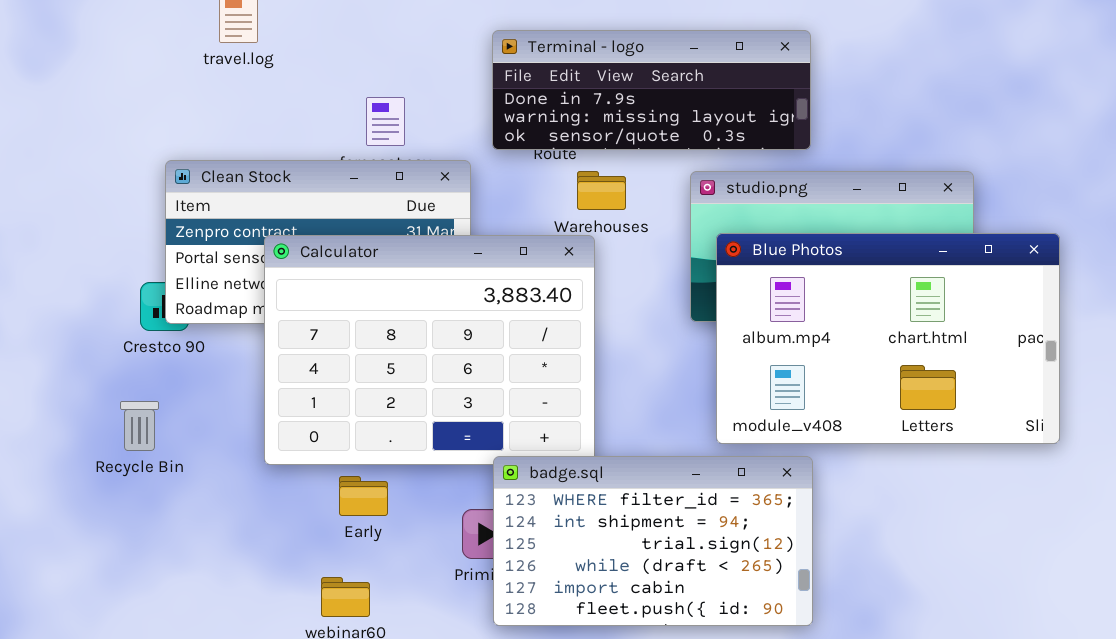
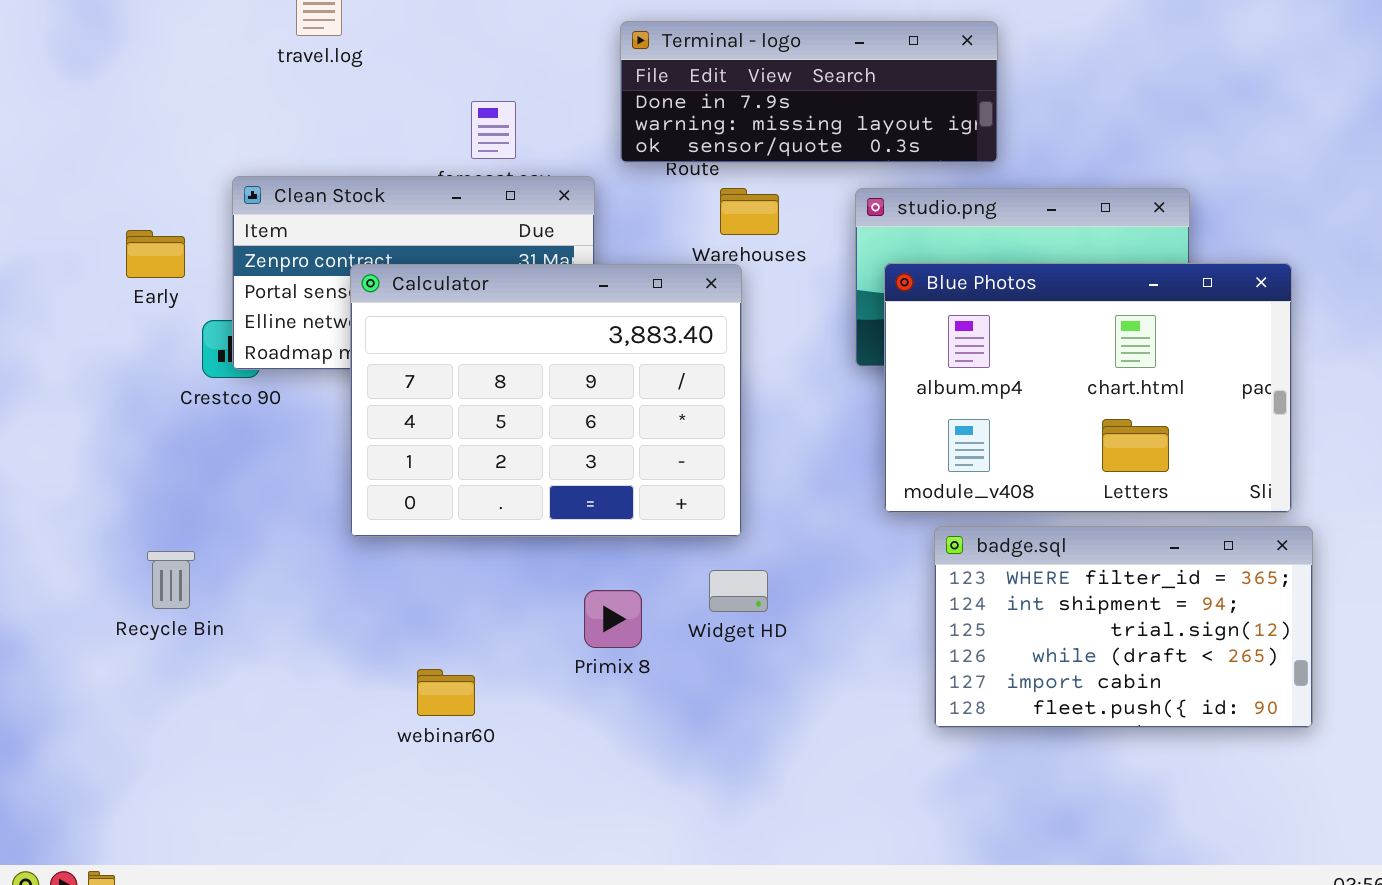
Recycle Bin: [120,401,159,451] -> [147,551,195,609], moved
badge.sql: [493,456,813,626] -> [934,526,1313,728], moved
Early: [339,476,388,516] -> [126,230,185,278], moved

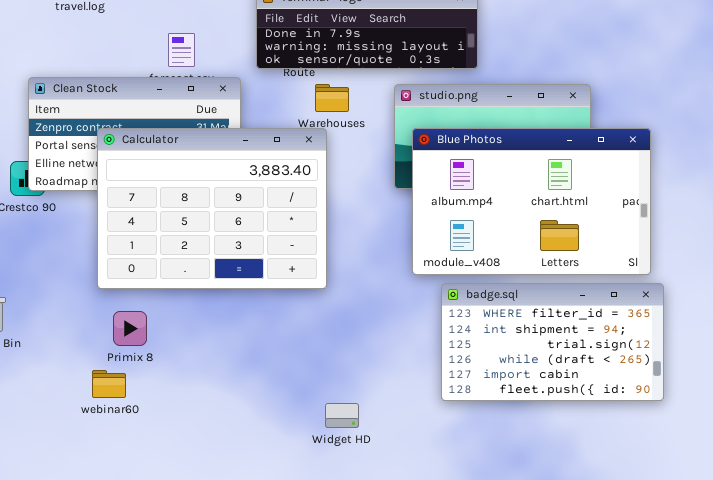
Widget HD: [709,570,768,612] -> [325,403,359,428], moved
Primix 8: [584,590,642,648] -> [113,311,147,346], moved
webinar60: [417,669,475,716] -> [92,370,126,398], moved

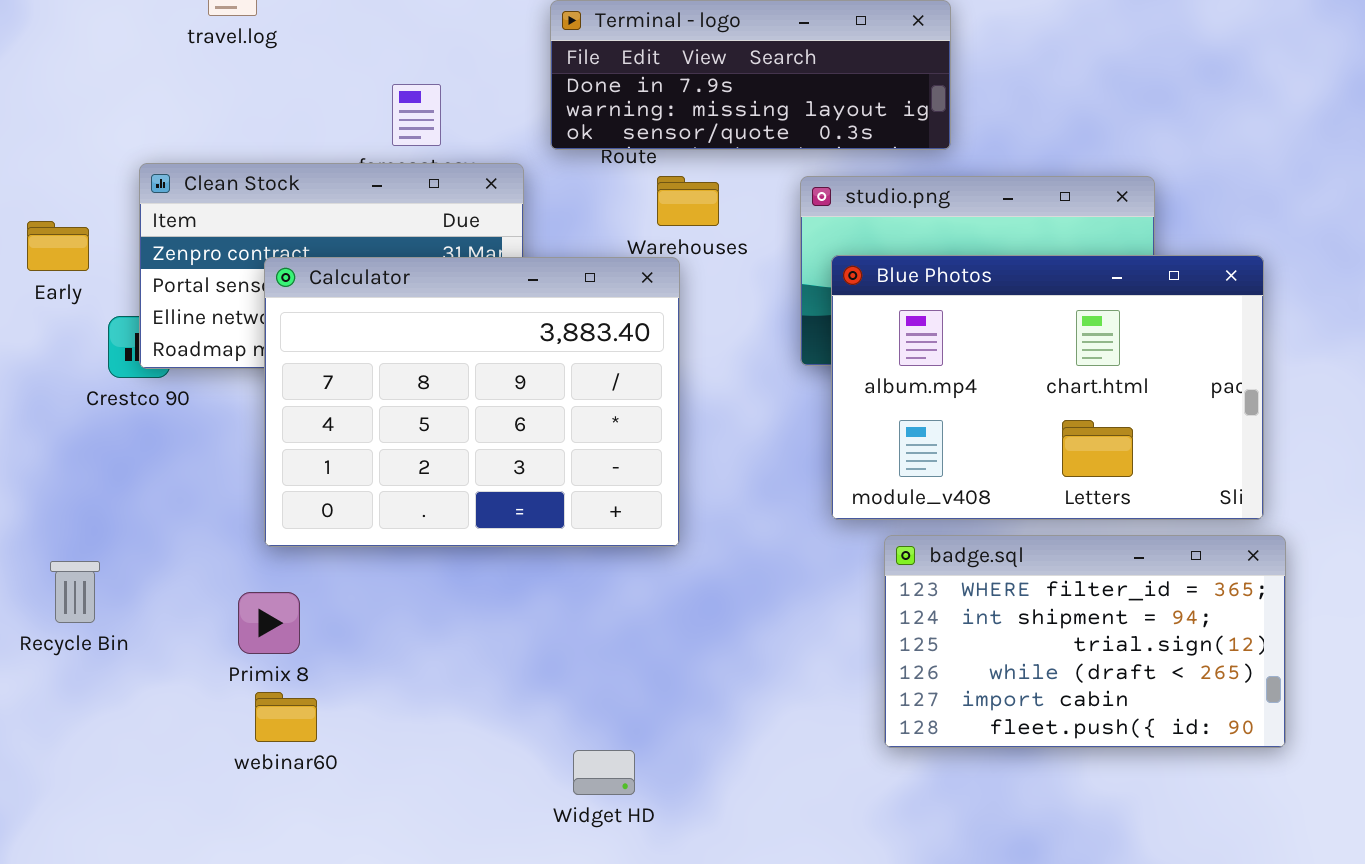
Primix 8: [113,311,147,346] -> [238,592,300,654], moved
Widget HD: [325,403,359,428] -> [573,750,635,795], moved

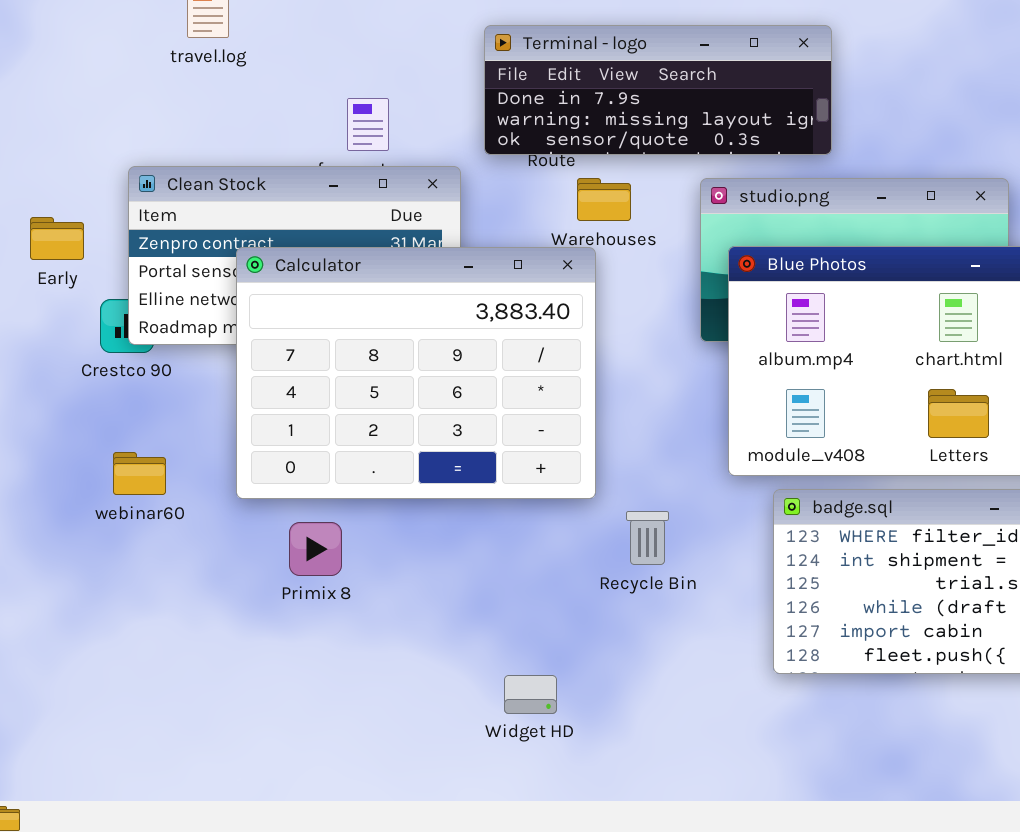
Recycle Bin: [50,561,100,623] -> [626,511,669,565], moved
Primix 8: [238,592,300,654] -> [289,522,342,576], moved
webinar60: [255,692,317,742] -> [113,452,166,495], moved

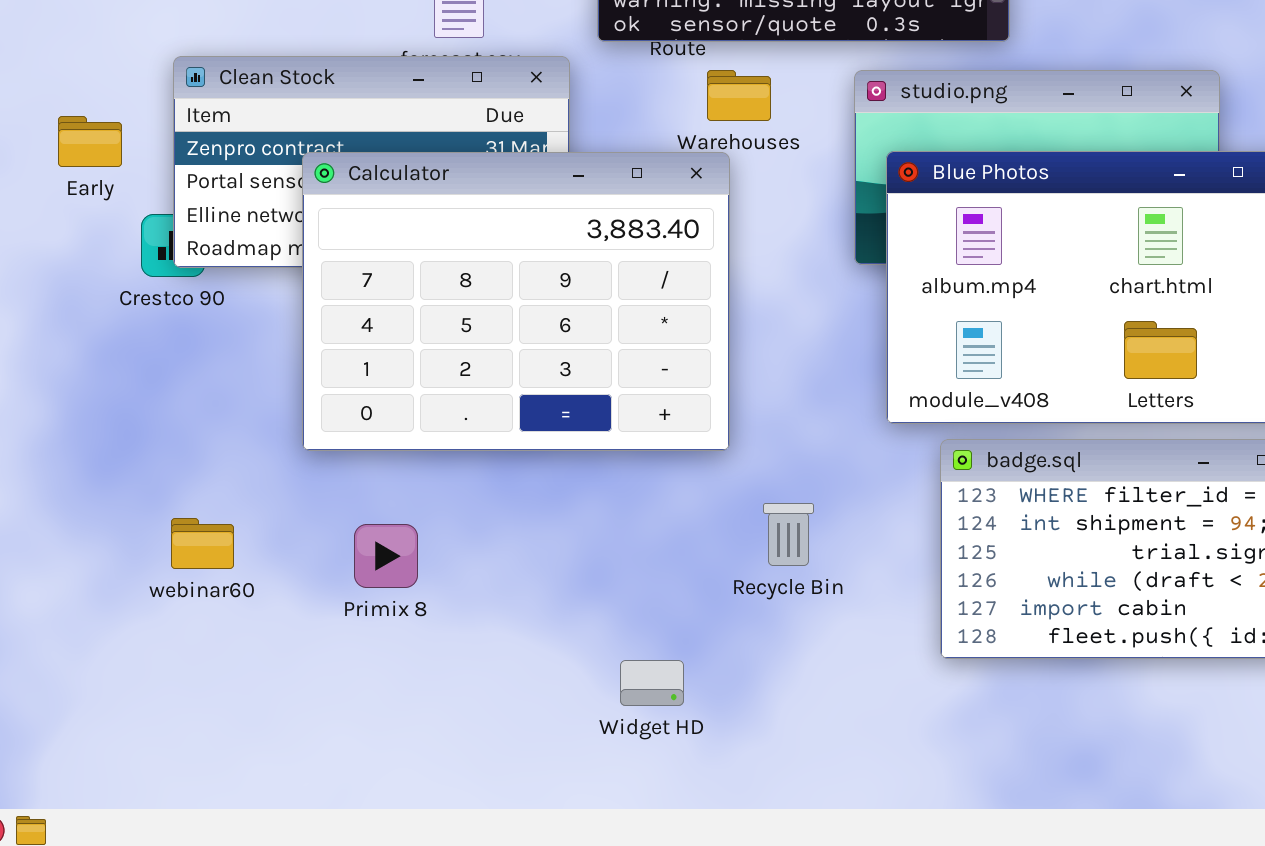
webinar60: [113,452,166,495] -> [171,518,234,569], moved
Recycle Bin: [626,511,669,565] -> [763,503,814,566], moved
Primix 8: [289,522,342,576] -> [354,524,418,588], moved

